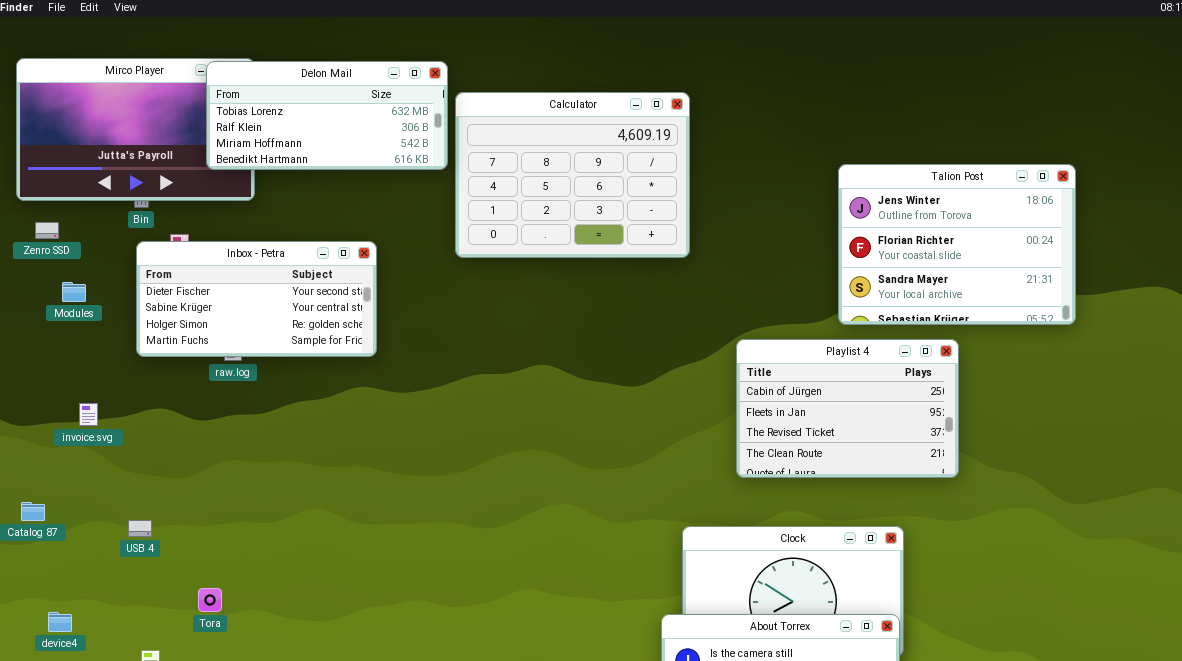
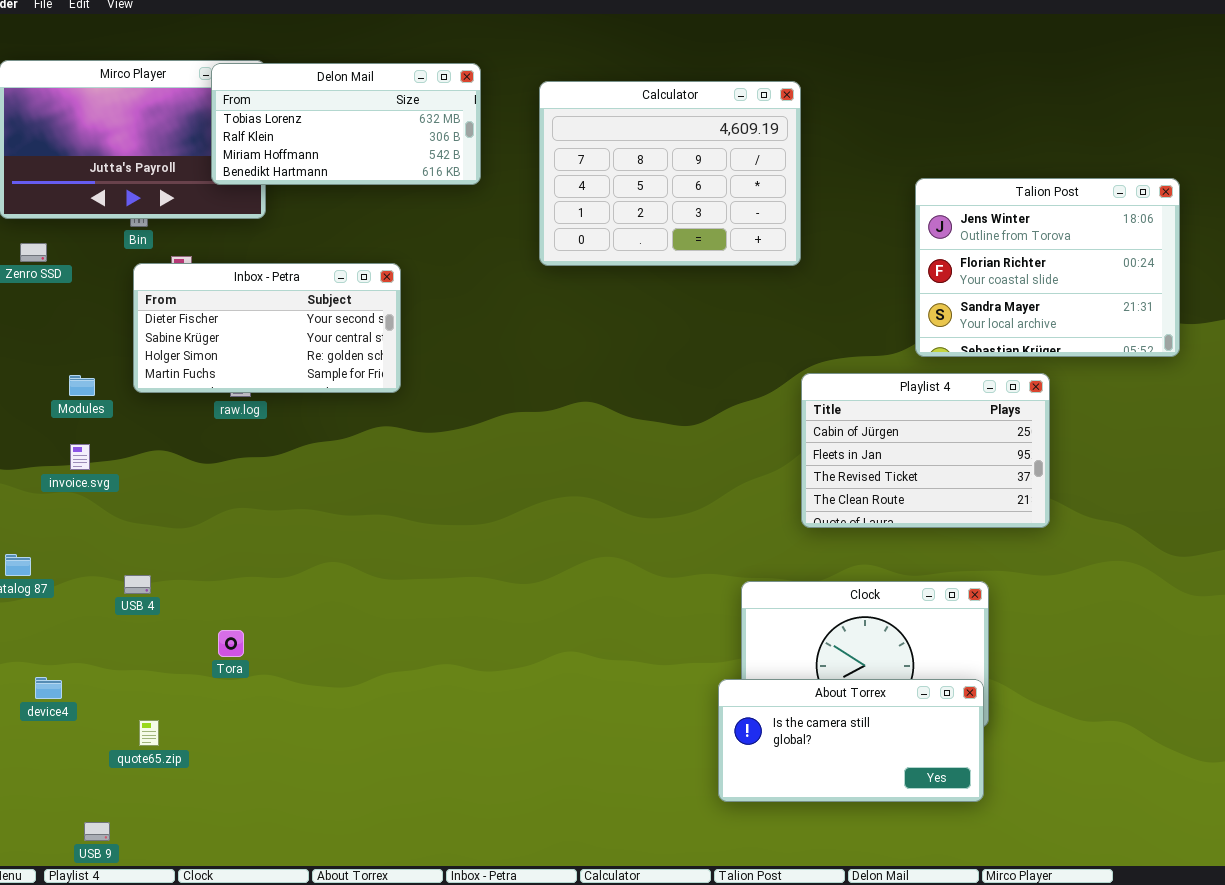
Calculator: [455,92,690,258] -> [539,81,801,266], moved
Modules: [62,282,86,302] -> [69,375,95,396], moved
Tora: [198,588,222,612] -> [218,630,244,657], moved

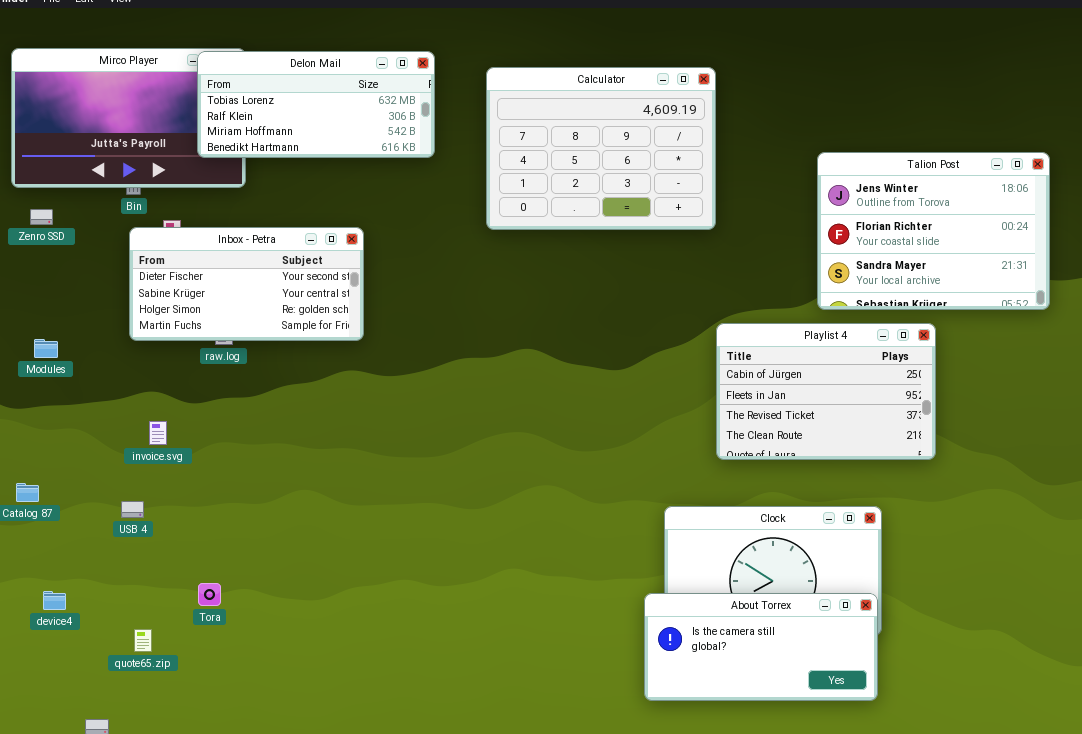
Modules: [69,375,95,396] -> [34,339,58,358], moved
invoice.svg: [70,444,90,470] -> [149,421,167,445], moved
Tora: [218,630,244,657] -> [198,583,221,606], moved

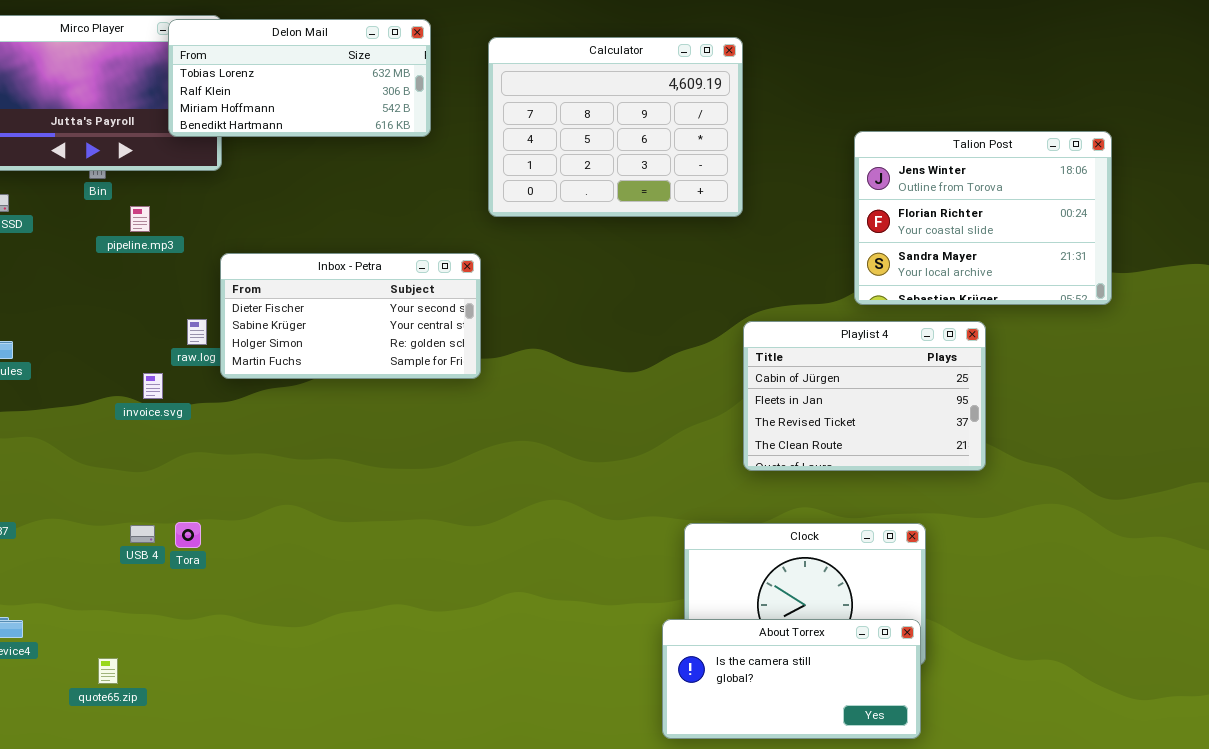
Inbox - Petra: [129,227,364,341] -> [220,253,481,379], moved
invoice.svg: [149,421,167,445] -> [143,373,163,399], moved
USB 4: [121,501,144,518] -> [130,525,155,543], moved
Tora: [198,583,221,606] -> [175,522,201,548], moved

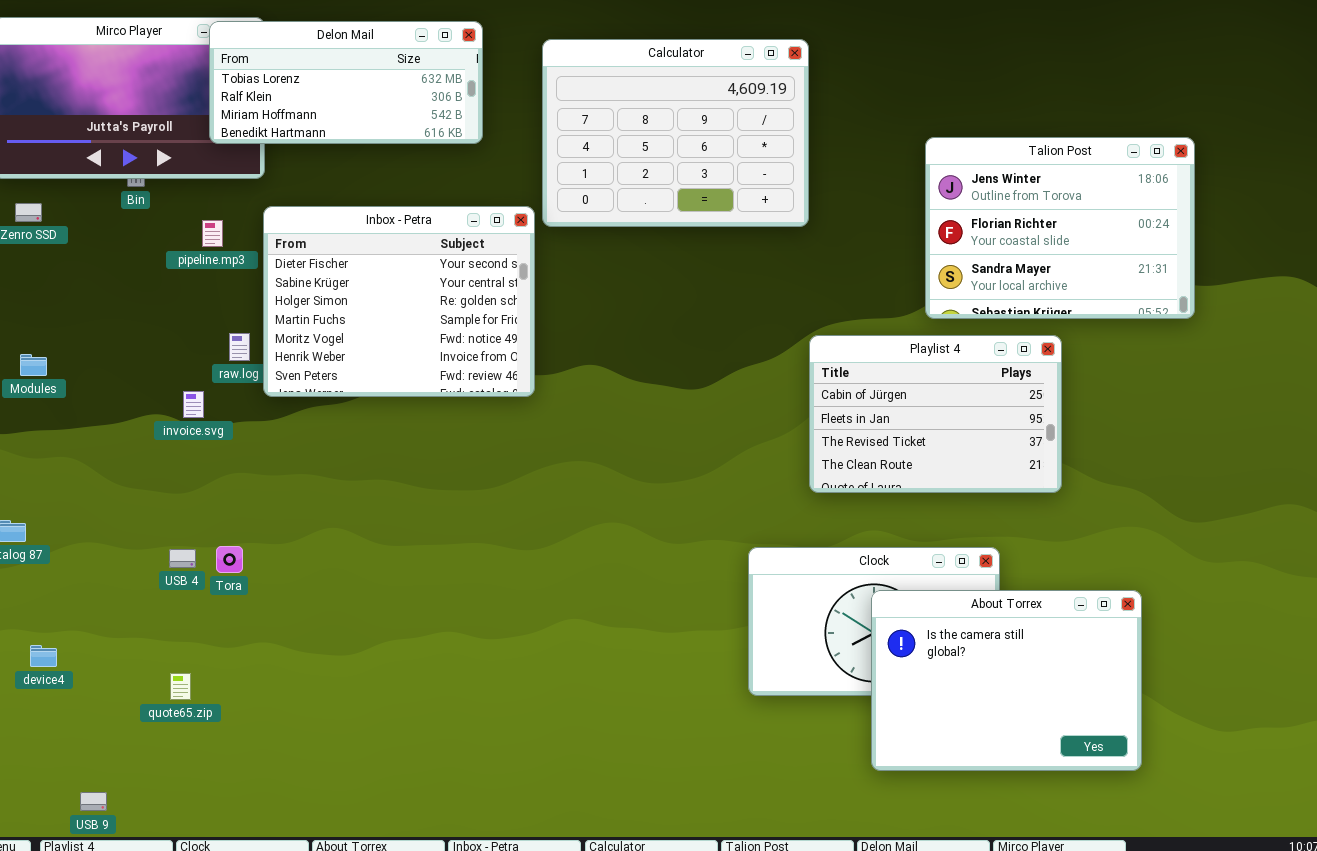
pipeline.mp3: [130,206,150,232] -> [202,220,223,247], moved
Inbox - Petra: [220,253,481,379] -> [263,206,535,397], resized
About Torrex: [662,619,921,739] -> [871,590,1142,771], moved, resized
quote65.zip: [98,658,118,684] -> [170,673,191,700], moved

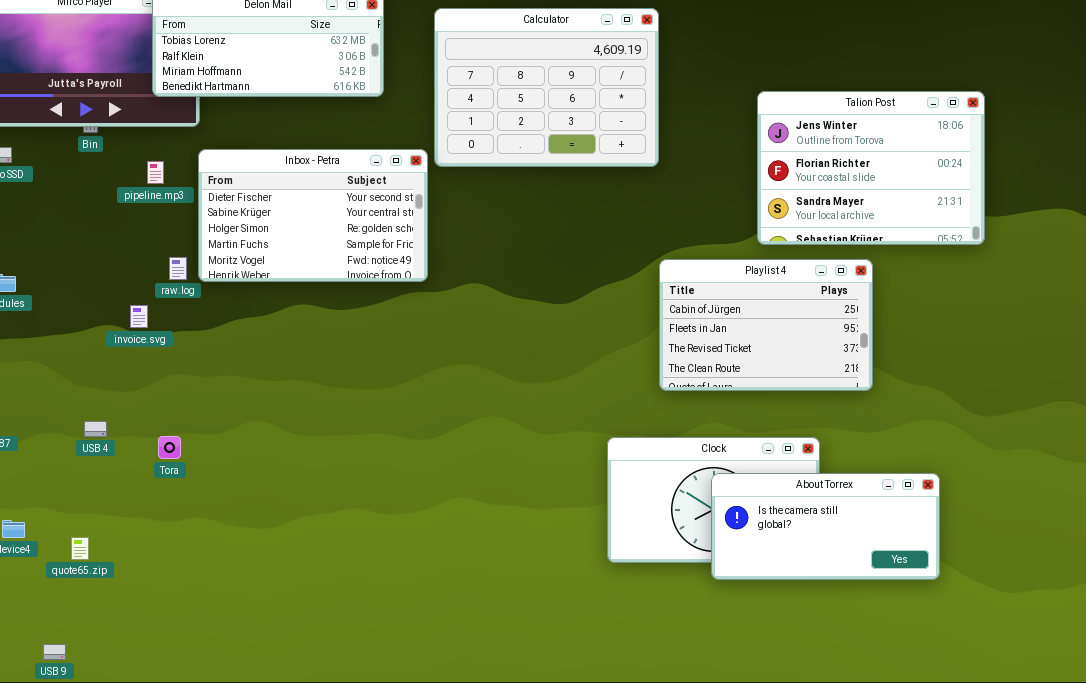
Inbox - Petra: [263,206,535,397] -> [198,149,428,282], resized
USB 4: [169,549,196,568] -> [84,421,107,437], moved
About Torrex: [871,590,1142,771] -> [711,473,940,580], resized
quote65.zip: [170,673,191,700] -> [71,537,89,560], moved

